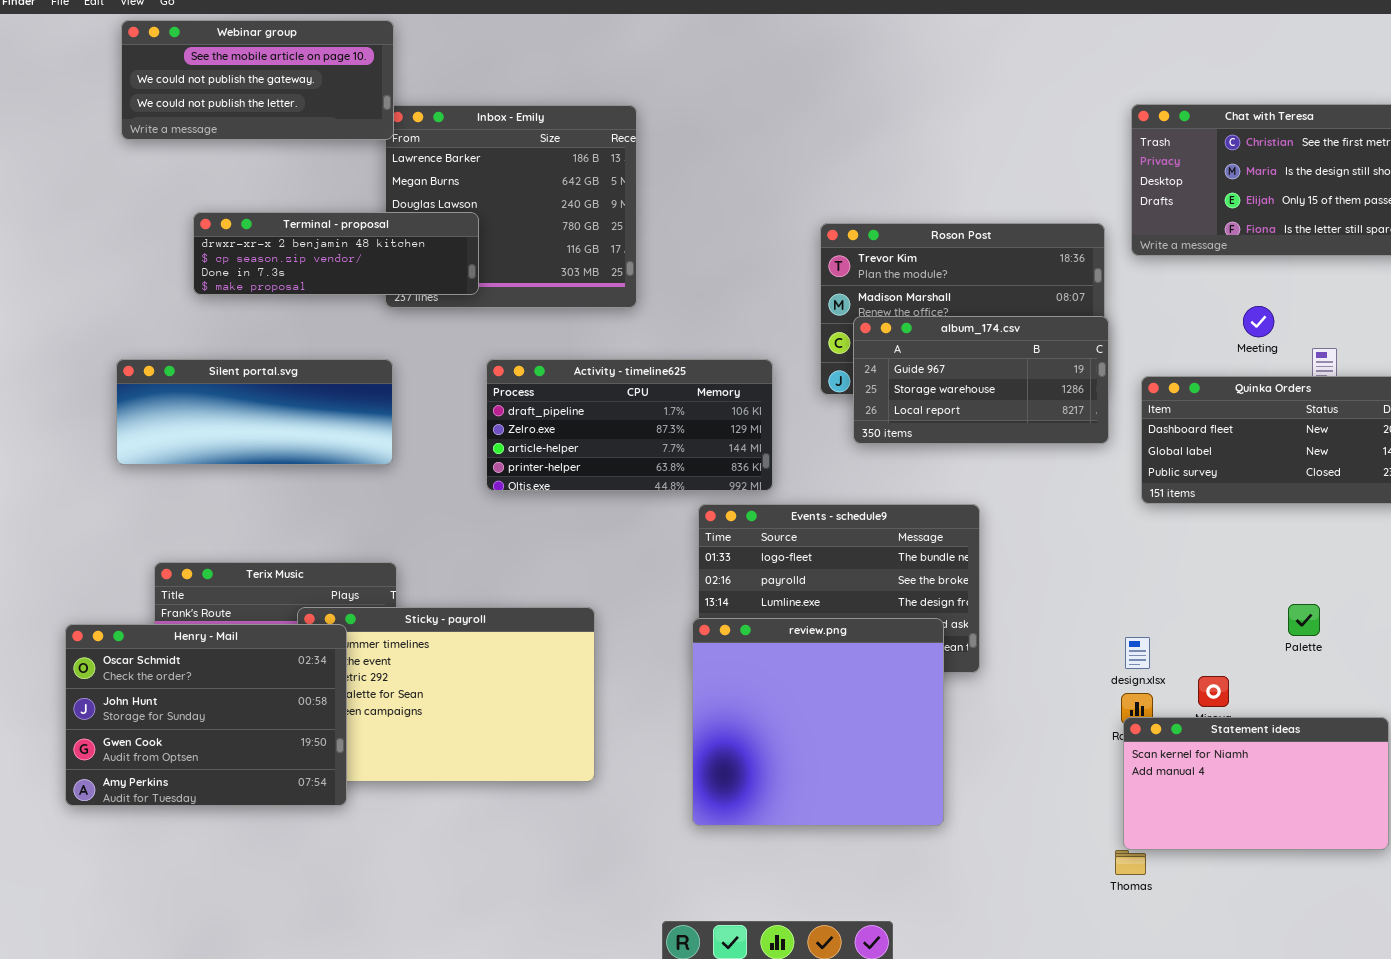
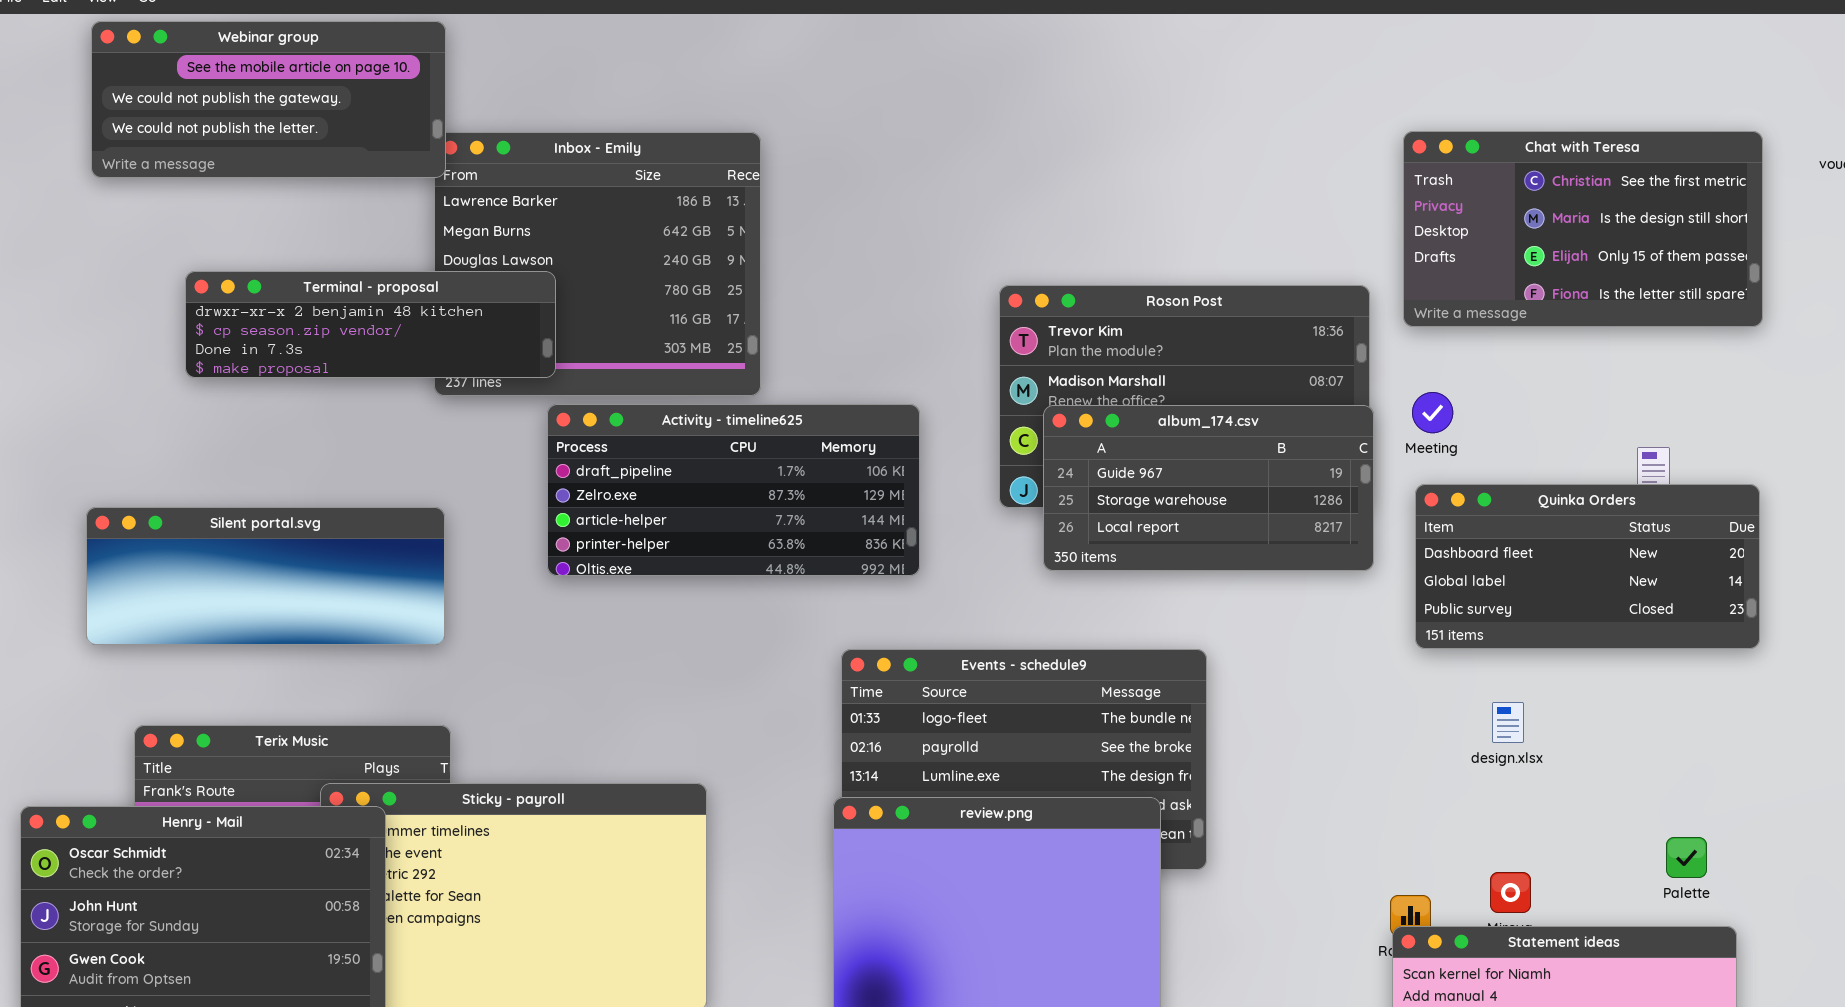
Meeting: [1243,306,1274,337] -> [1412,392,1453,433], moved
Silent portal.svg: [116,359,393,465] -> [86,507,445,645], moved
Activity - timeline625: [486,359,773,491] -> [547,404,920,576], moved
Palette: [1288,604,1320,636] -> [1666,837,1707,878], moved
design.xlsx: [1125,637,1150,669] -> [1492,702,1524,743], moved

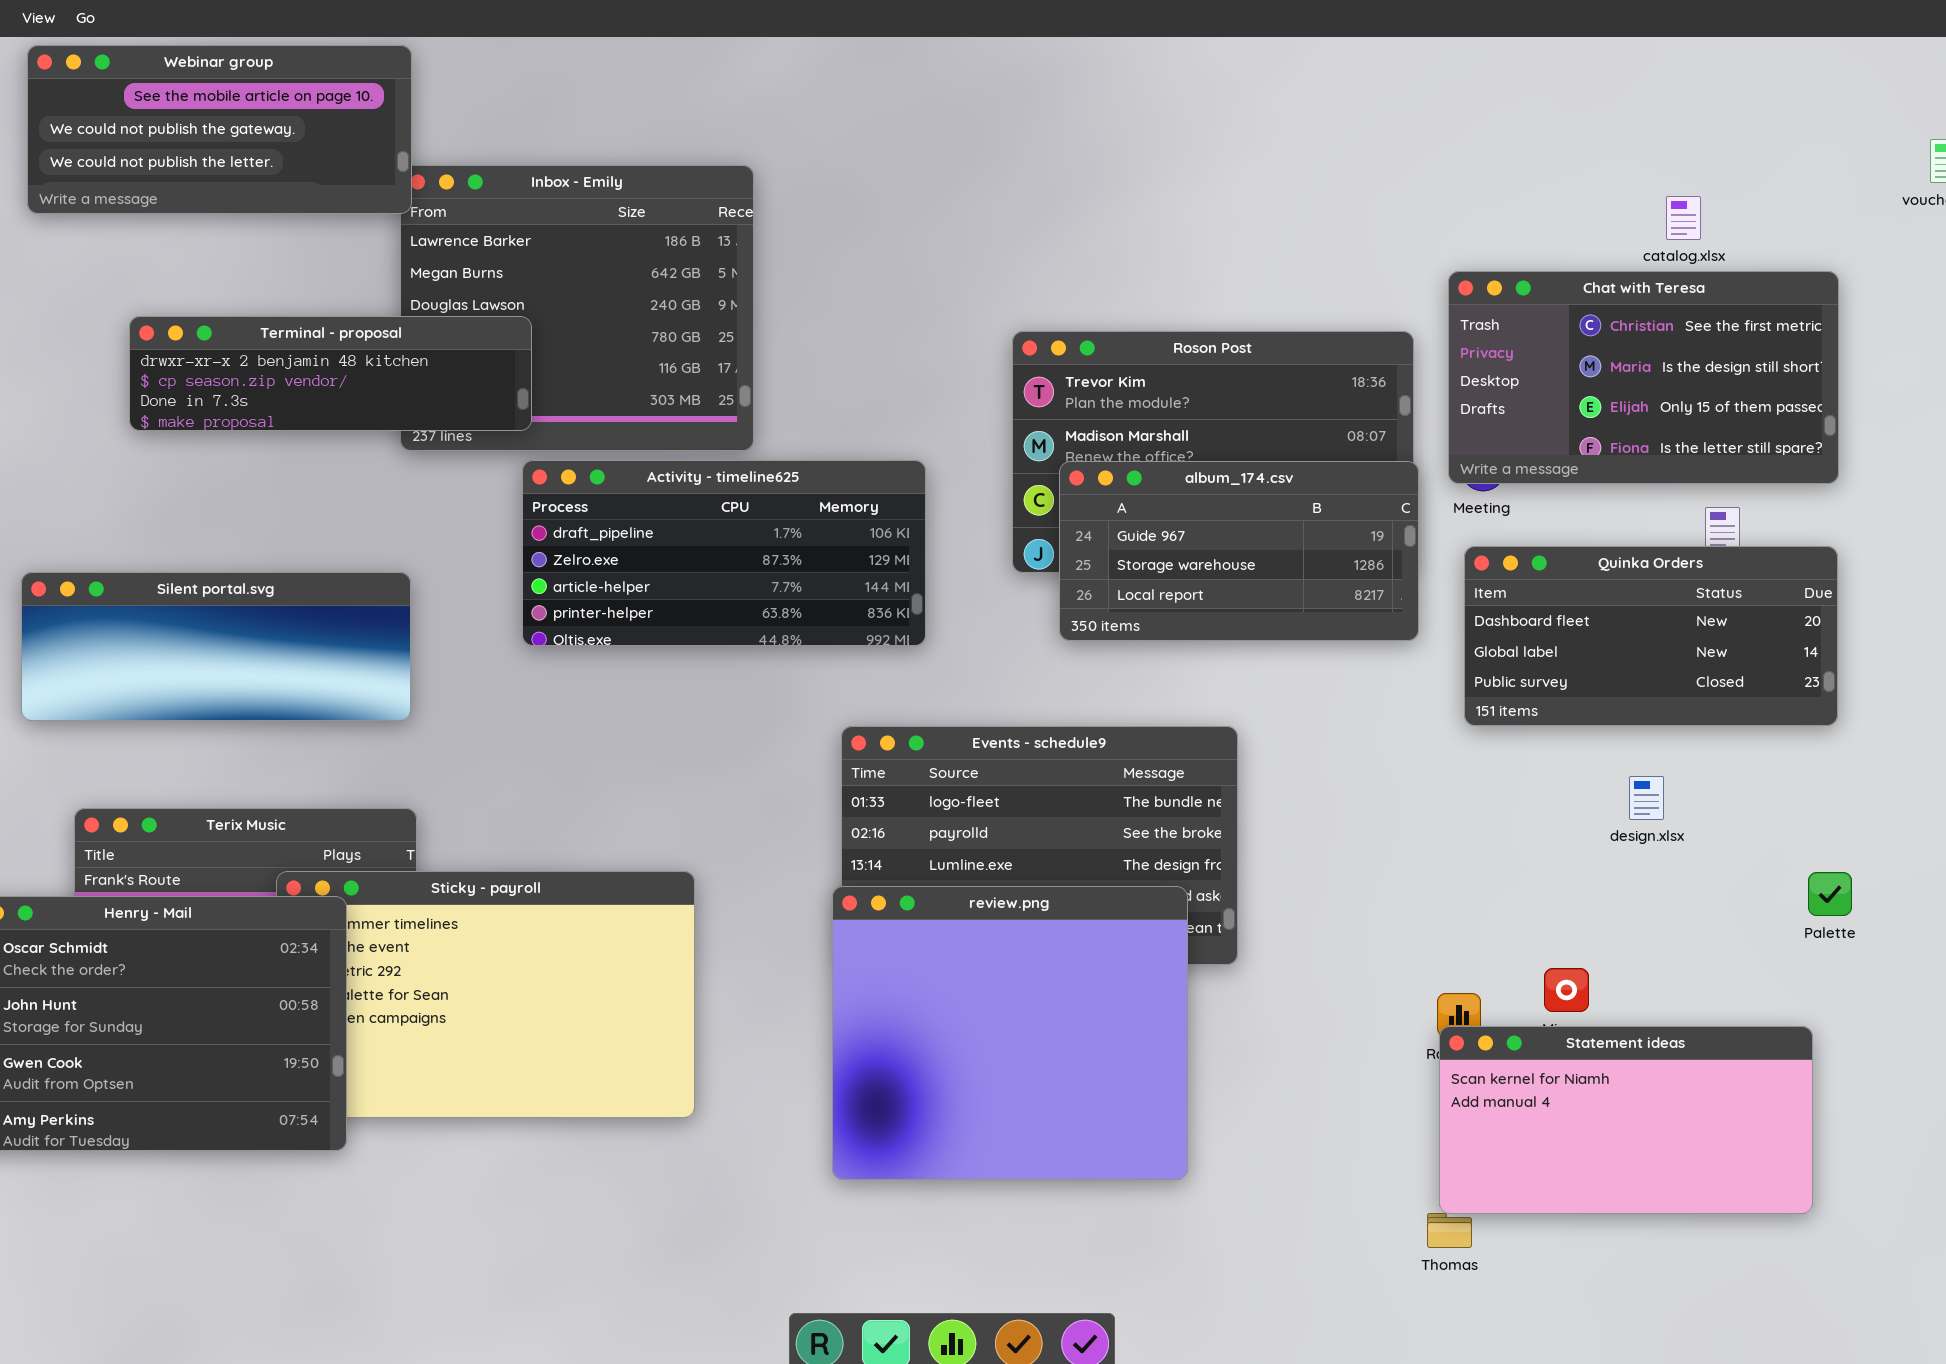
Chat with Teresa: [1403,131,1763,327] -> [1448,271,1839,484], moved
design.xlsx: [1492,702,1524,743] -> [1629,776,1664,820], moved
Palette: [1666,837,1707,878] -> [1808,872,1852,916], moved

